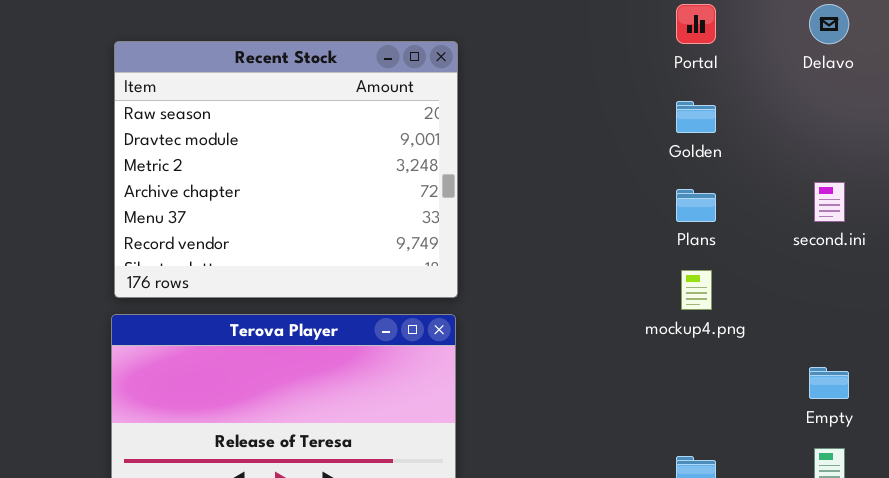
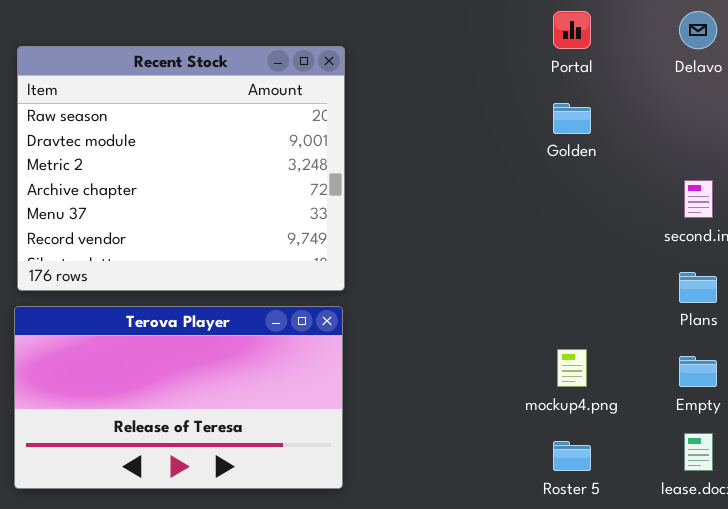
Plans: [676,189,716,222] -> [679,272,717,303], moved
mockup4.png: [681,270,712,310] -> [557,349,587,387], moved

